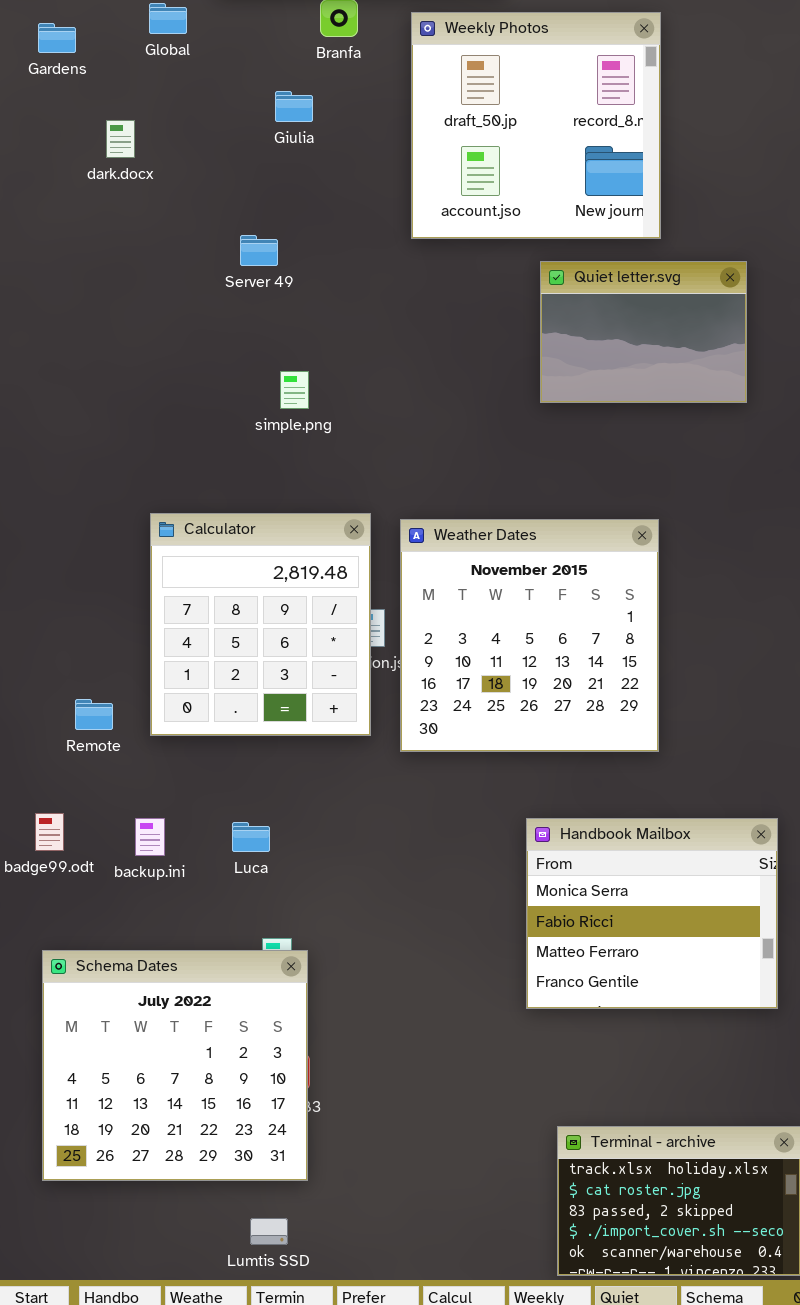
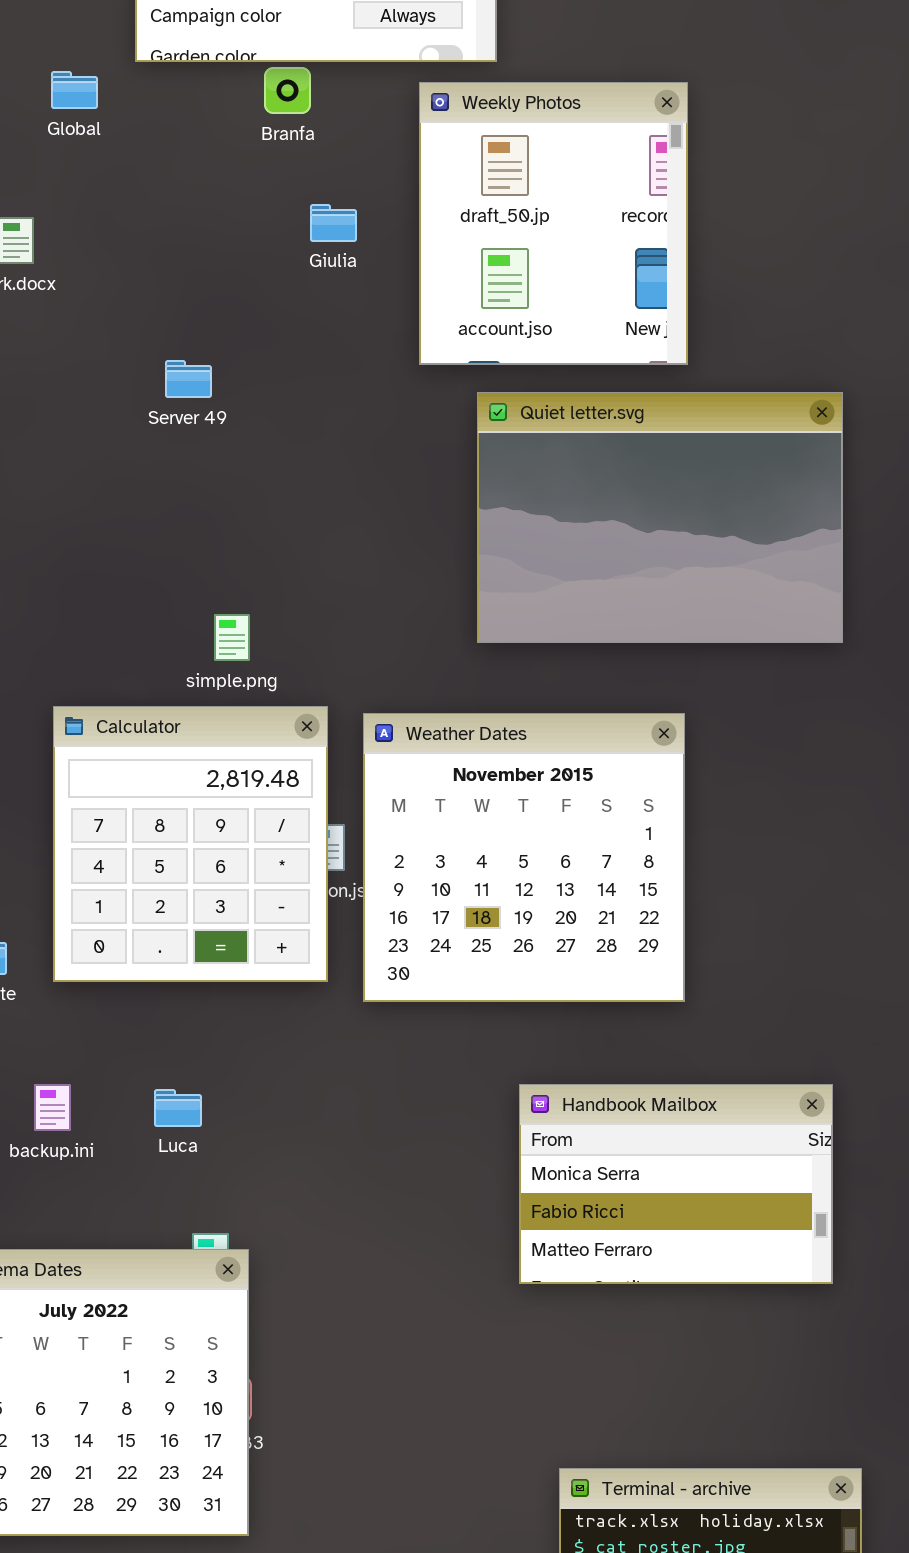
Weekly Photos: [411,12,661,239] -> [419,82,688,365], resized
Giulia: [275,91,313,122] -> [310,204,357,242], moved
Quiet letter.svg: [540,261,747,403] -> [477,392,843,643], moved, resized
simple.png: [280,371,309,409] -> [214,614,250,661], moved
Handbook Mailbox: [526,818,778,1009] -> [519,1084,833,1284], resized

